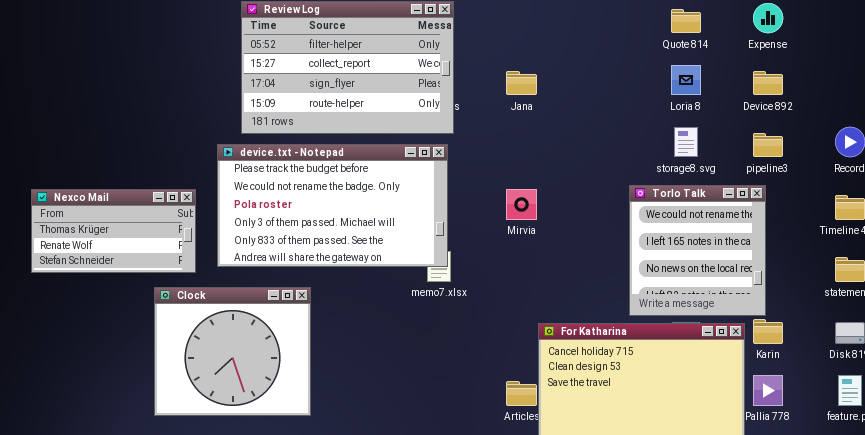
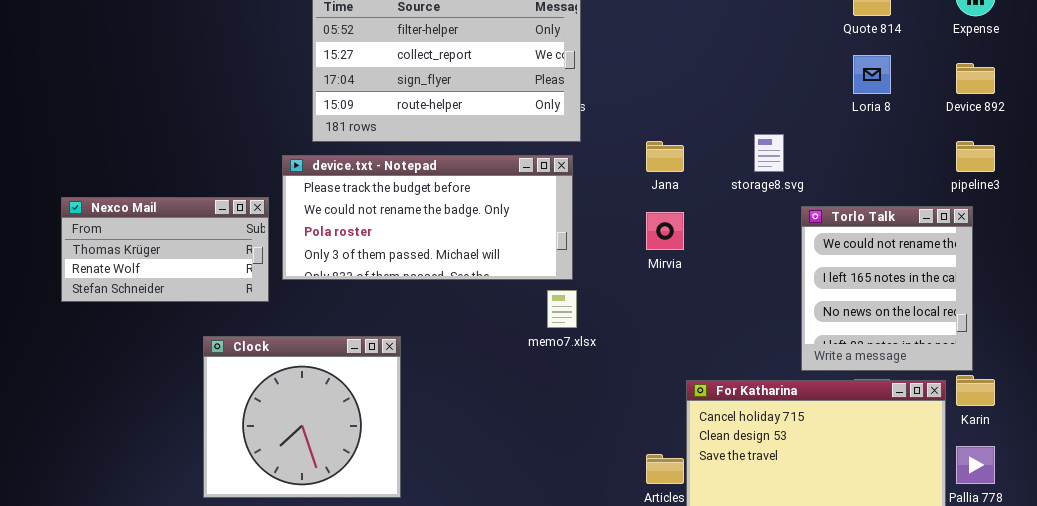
Jana: [506,71,537,95] -> [646,141,684,172], moved
storage8.svg: [674,127,698,157] -> [754,134,784,172], moved
device.txt - Notepad: [217,144,448,267] -> [282,155,573,280], resized
Nexco Mail: [31,189,196,273] -> [61,197,269,302], moved

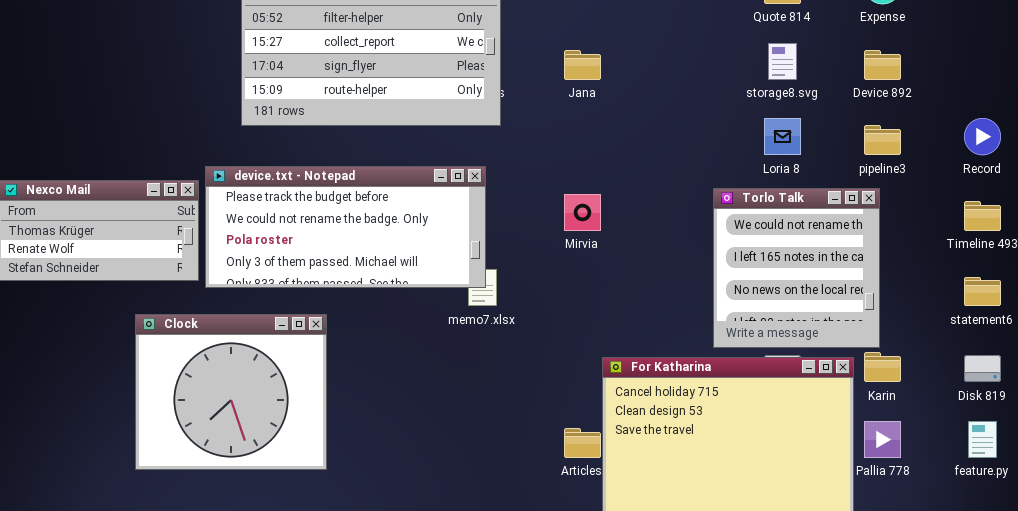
Loria 8: [853,55,891,94] -> [764,118,801,155], moved
storage8.svg: [754,134,784,172] -> [768,43,797,80], moved
Jana: [646,141,684,172] -> [564,50,601,80], moved
device.txt - Notepad: [282,155,573,280] -> [205,166,486,288], moved

